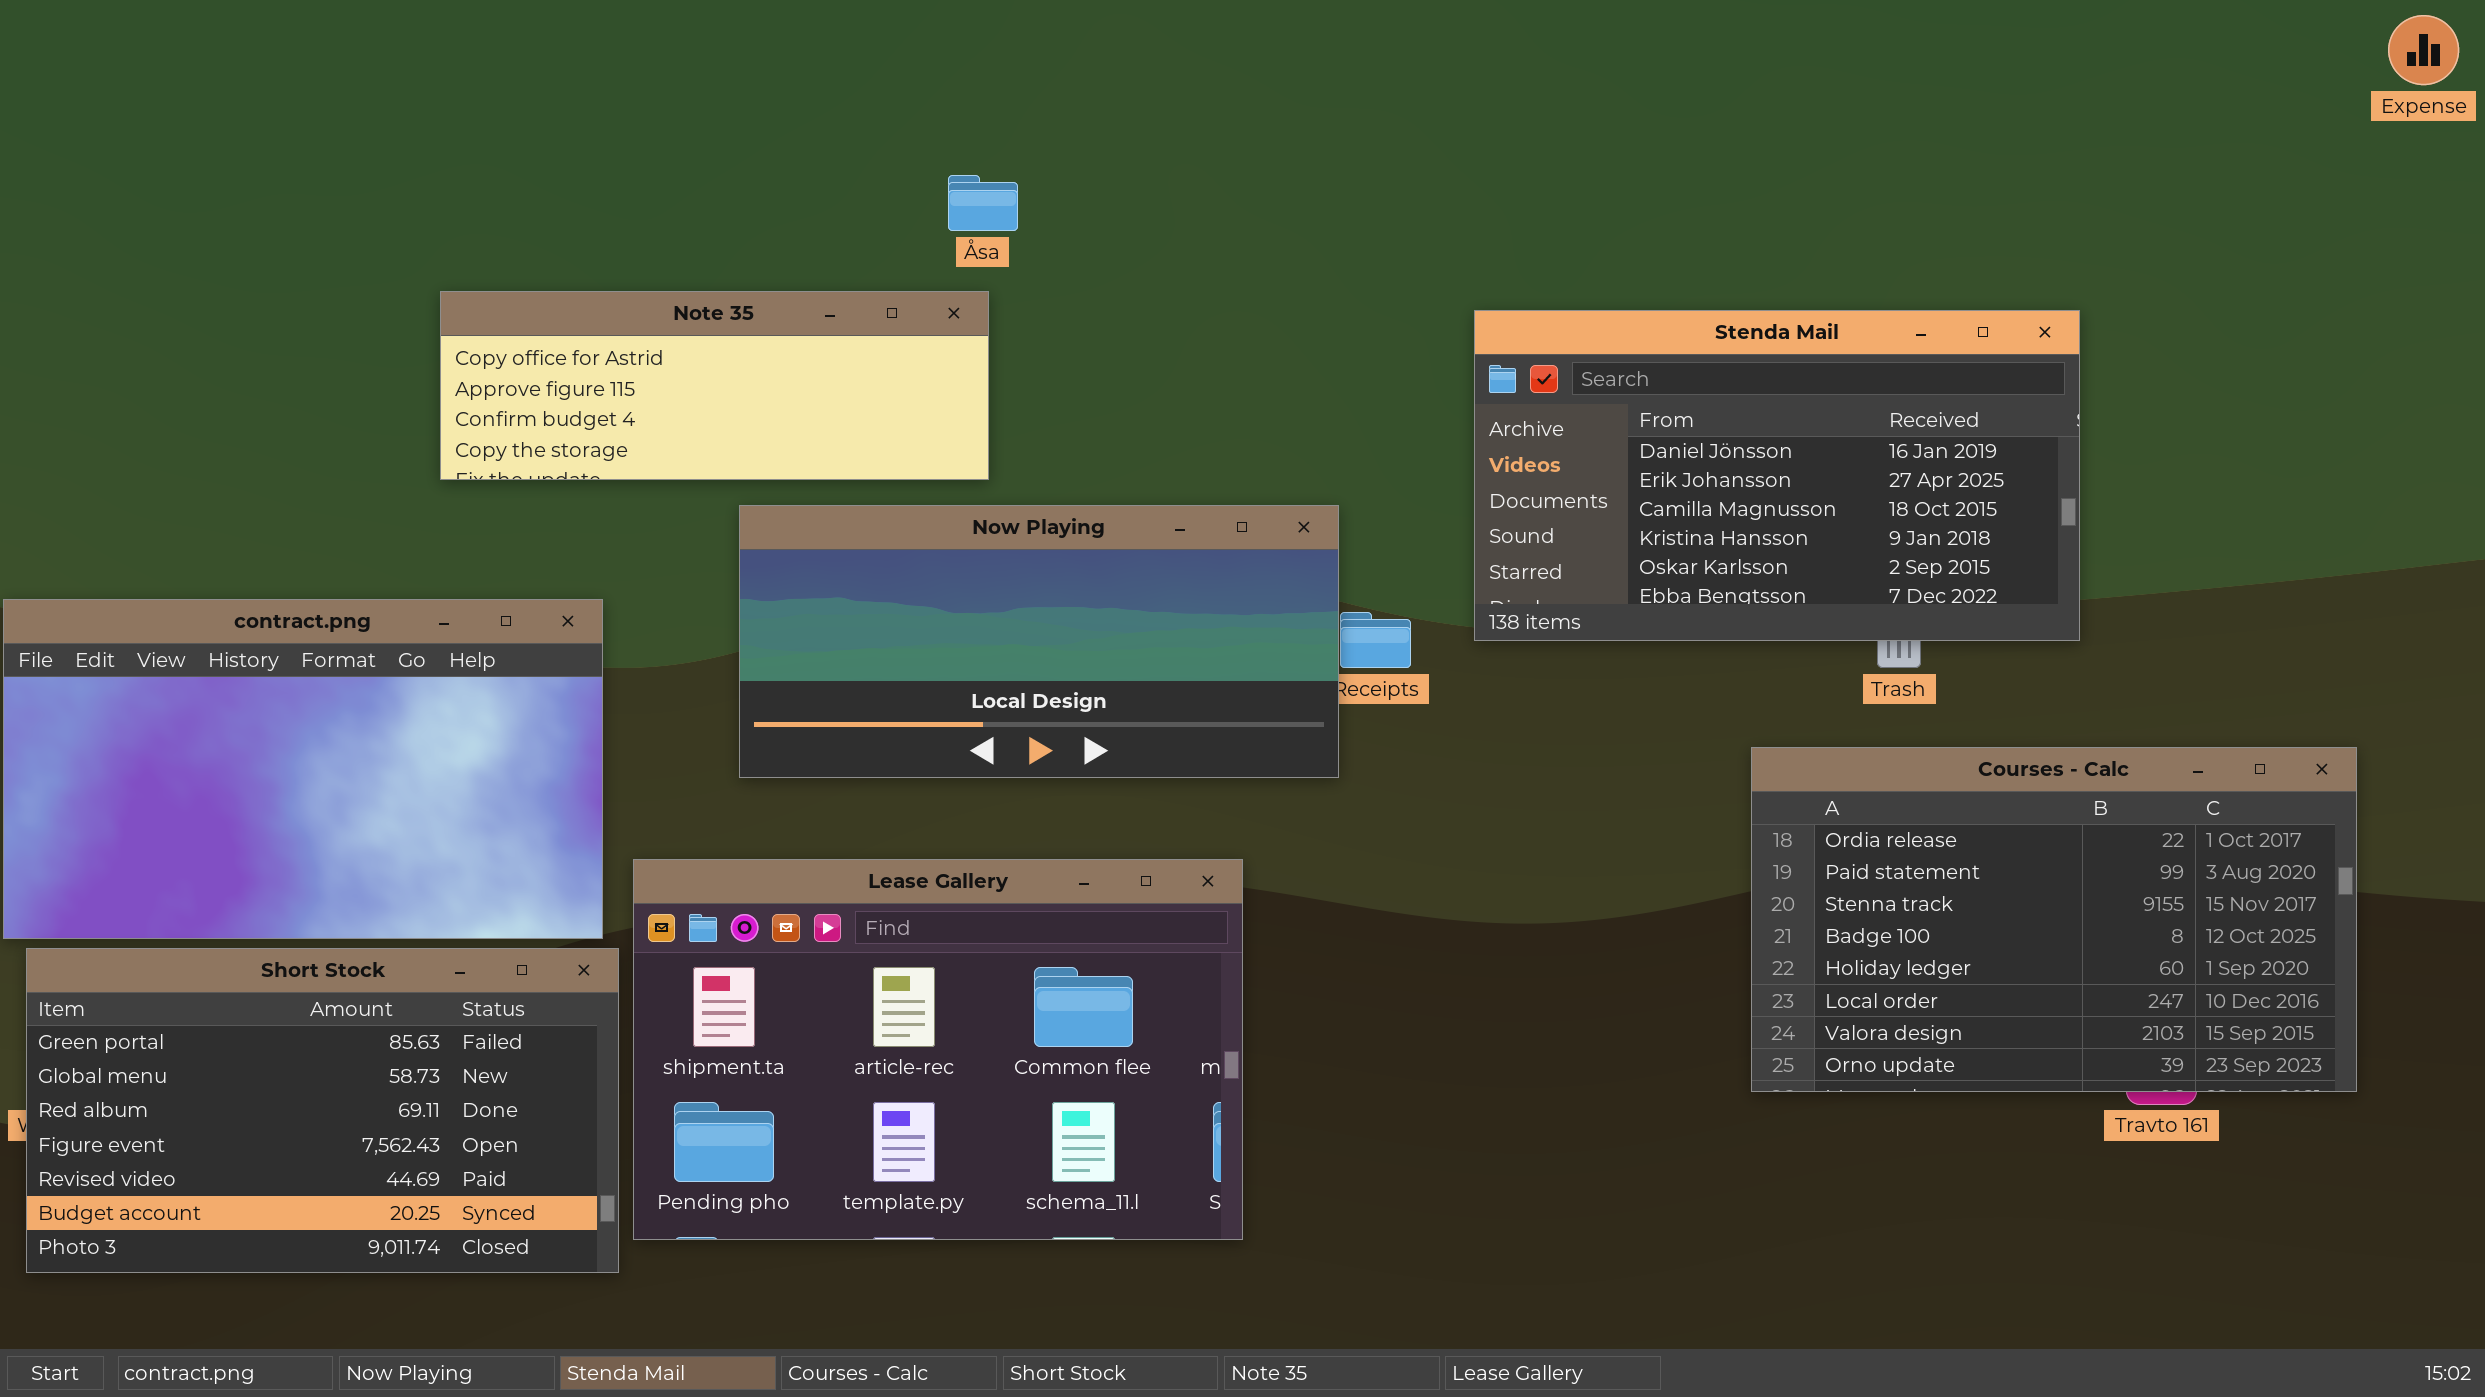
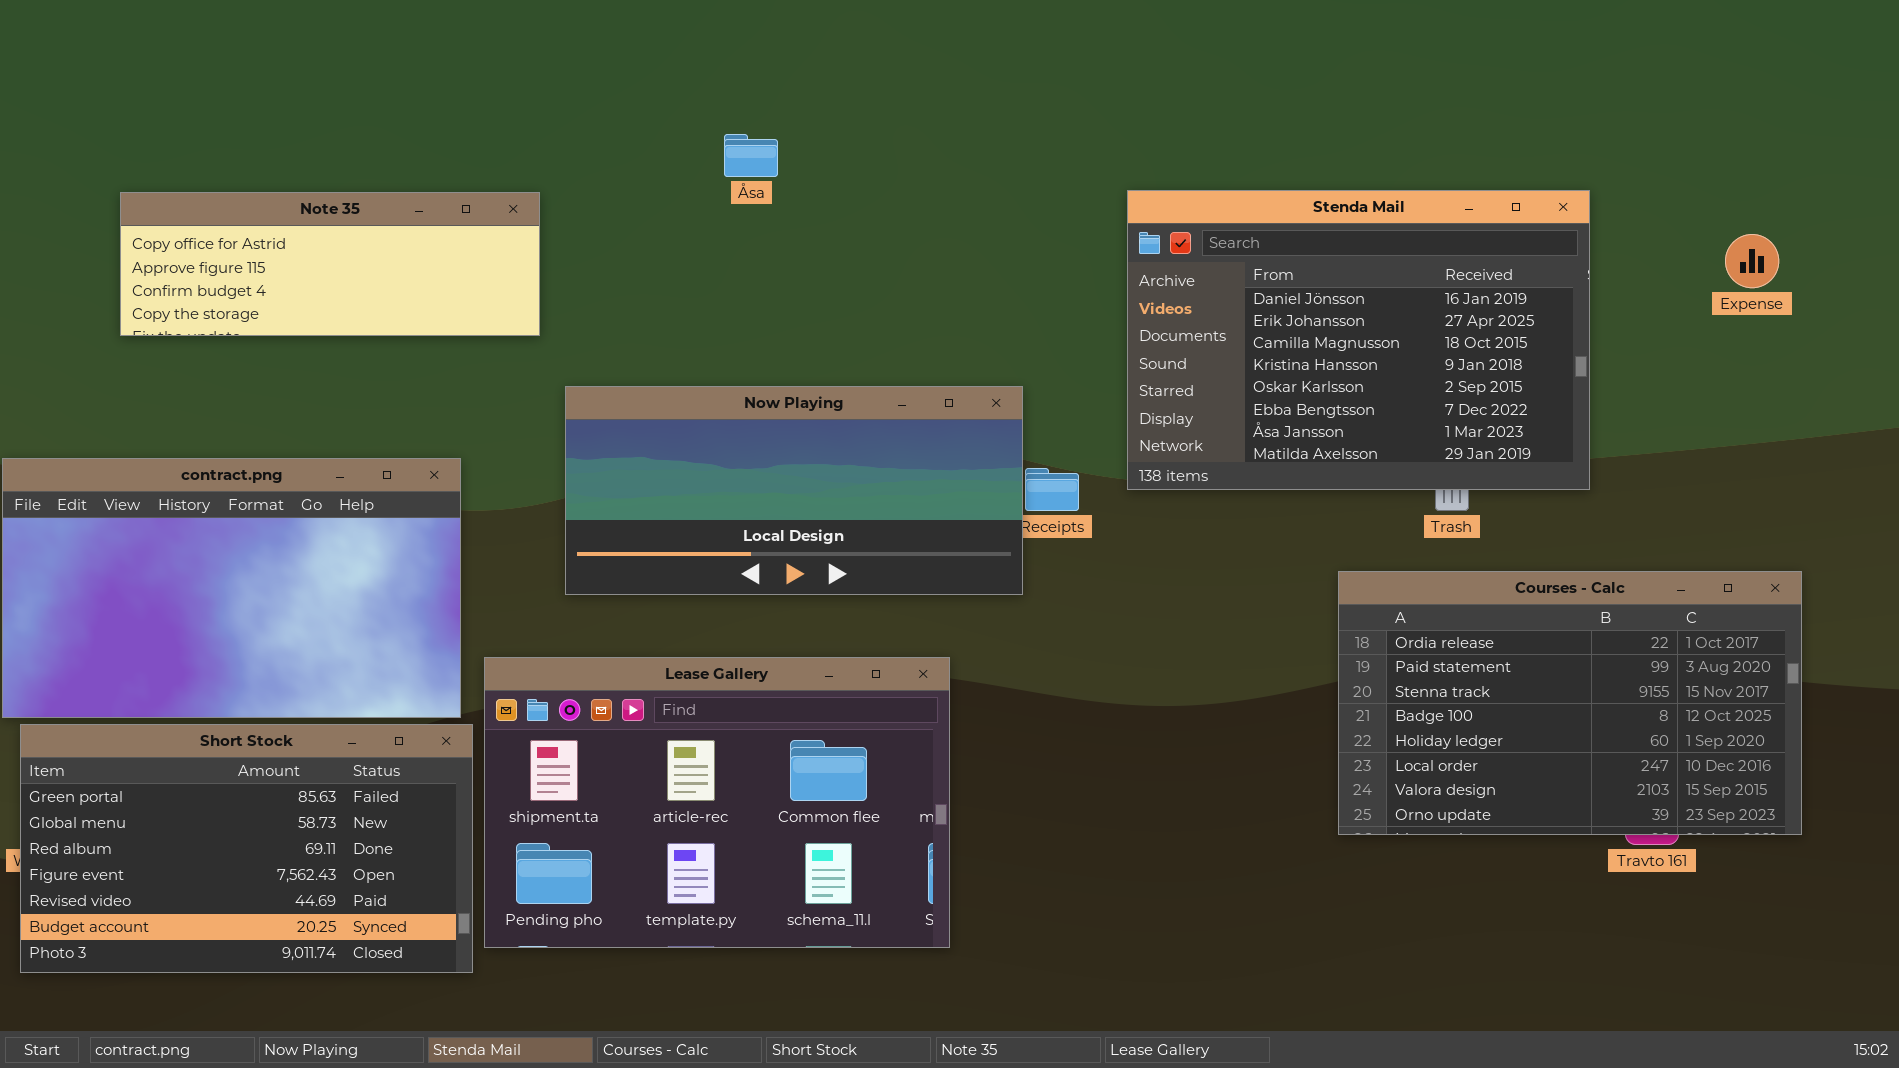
Expense: [2388,15,2459,85] -> [1725,234,1779,288], moved
Note 35: [440,291,989,480] -> [120,192,540,336], moved
Stenda Mail: [1474,310,2080,641] -> [1127,190,1590,490], resized

